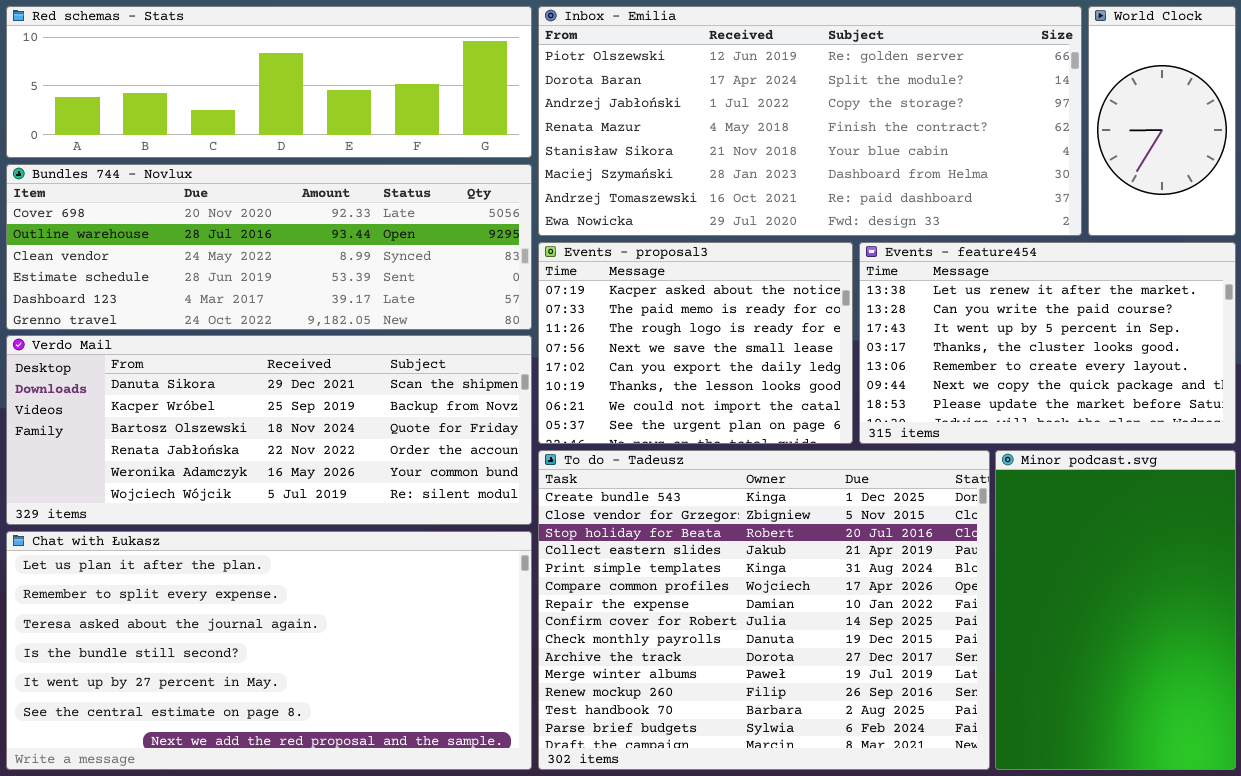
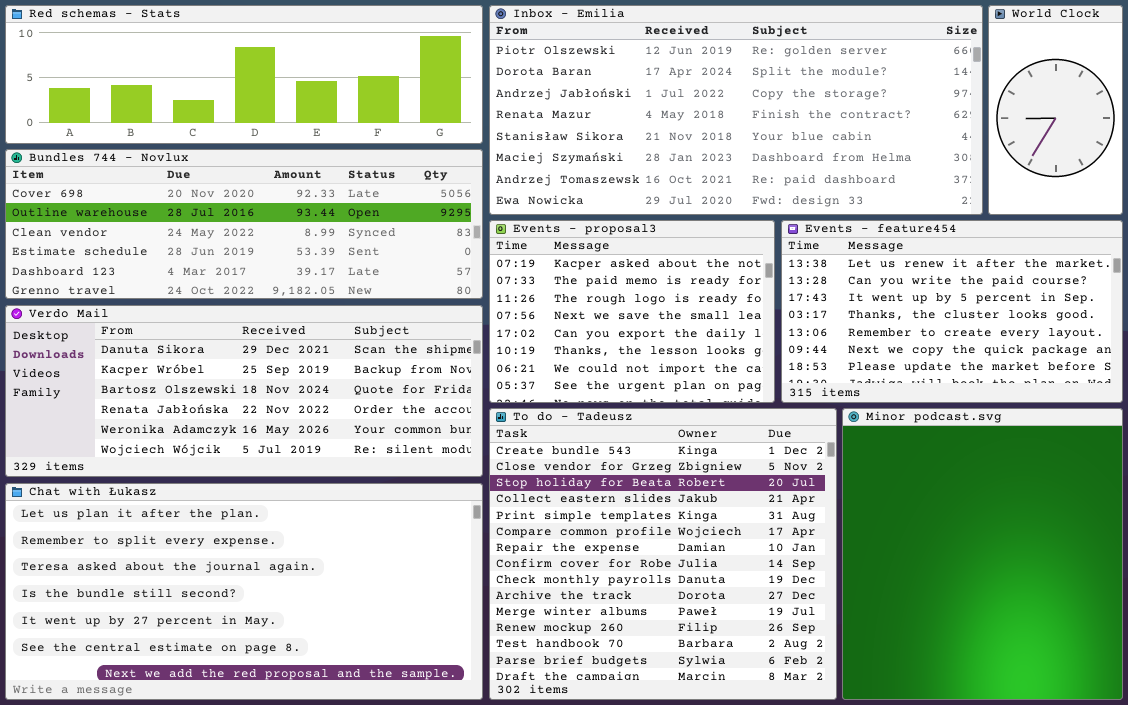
To do - Tadeusz: [538,450,990,770] -> [489,408,837,700], resized
Minor podcast.svg: [995,450,1236,770] -> [842,408,1123,700], resized

